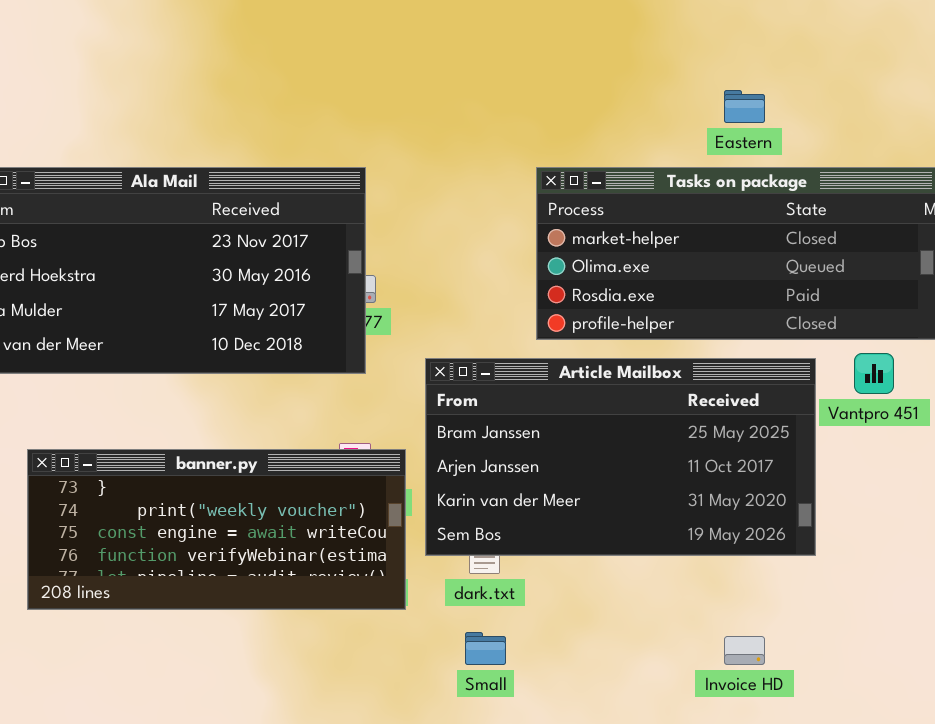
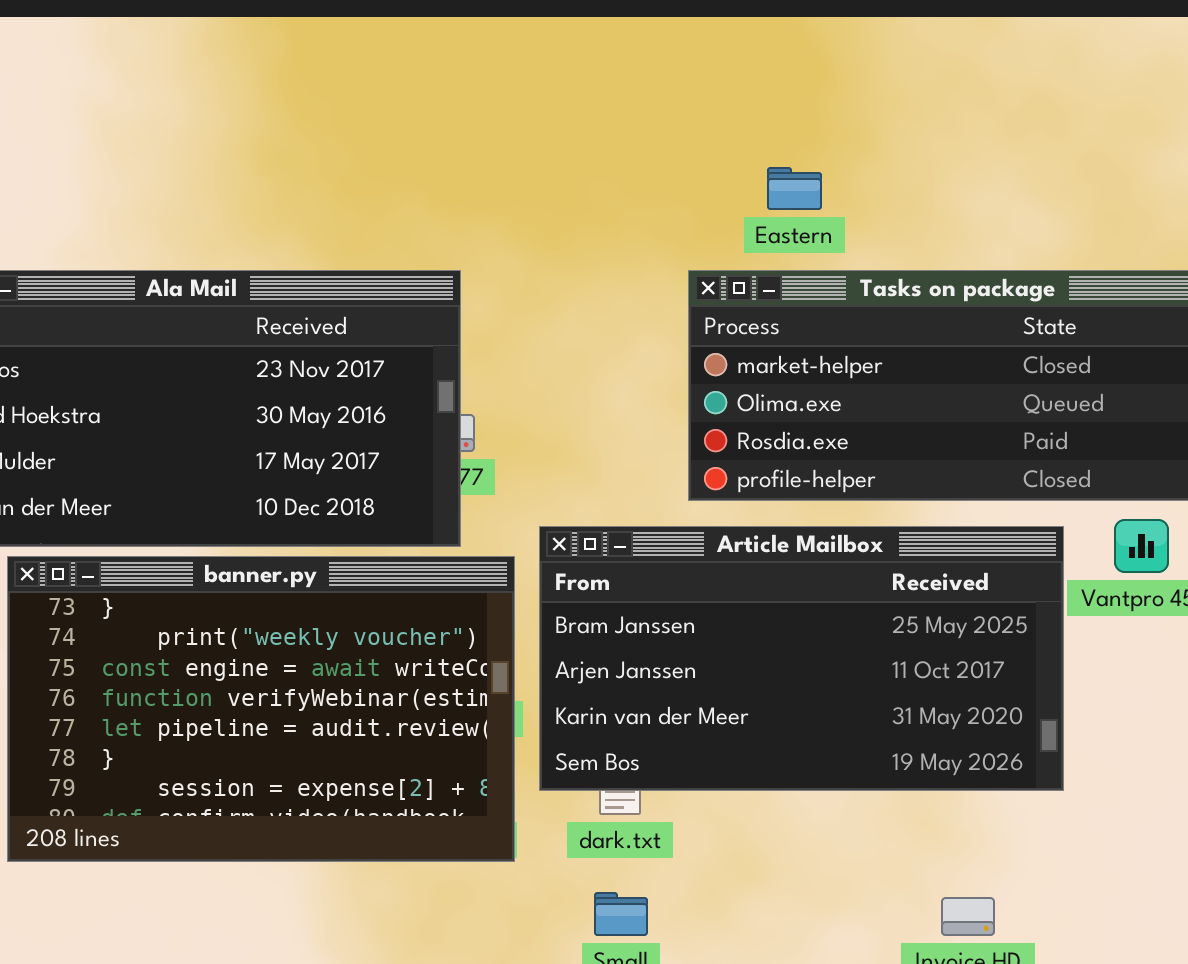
Eastern: [724,90,765,123] -> [767,167,822,210], moved
banner.py: [27,449,406,610] -> [7,556,515,862], resized

